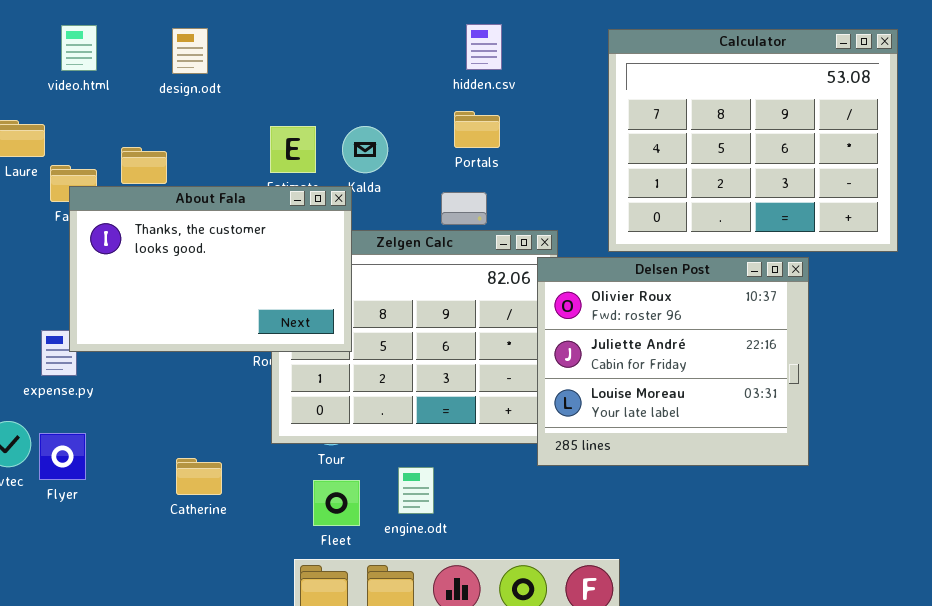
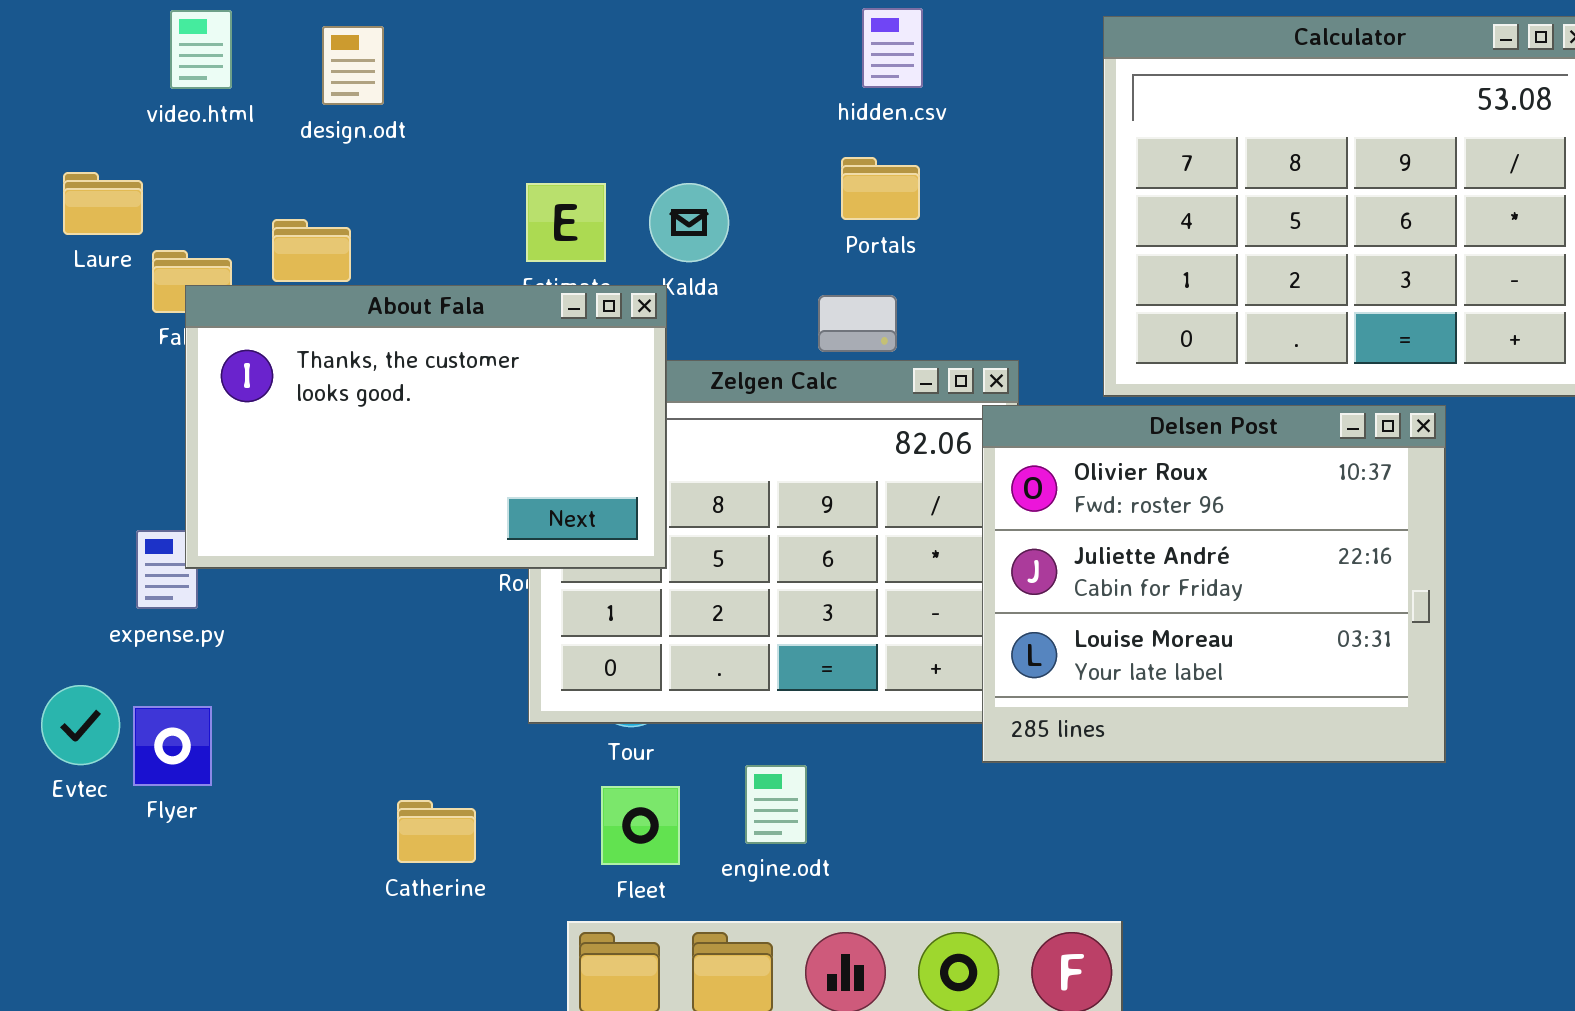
design.odt: [172,28,208,74] -> [322,26,384,105], moved
Catherine: [176,458,222,495] -> [397,800,476,863], moved

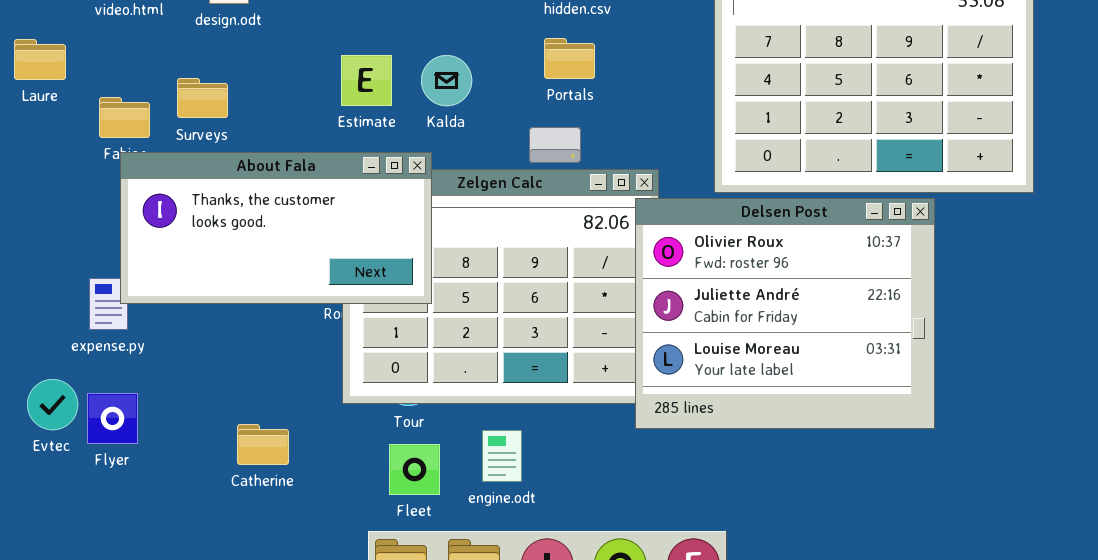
Laure: [63,172,143,235] -> [14,39,66,80], moved
About Fala: [185,285,667,569] -> [120,152,432,304], resized
Catherine: [397,800,476,863] -> [237,424,289,465], moved

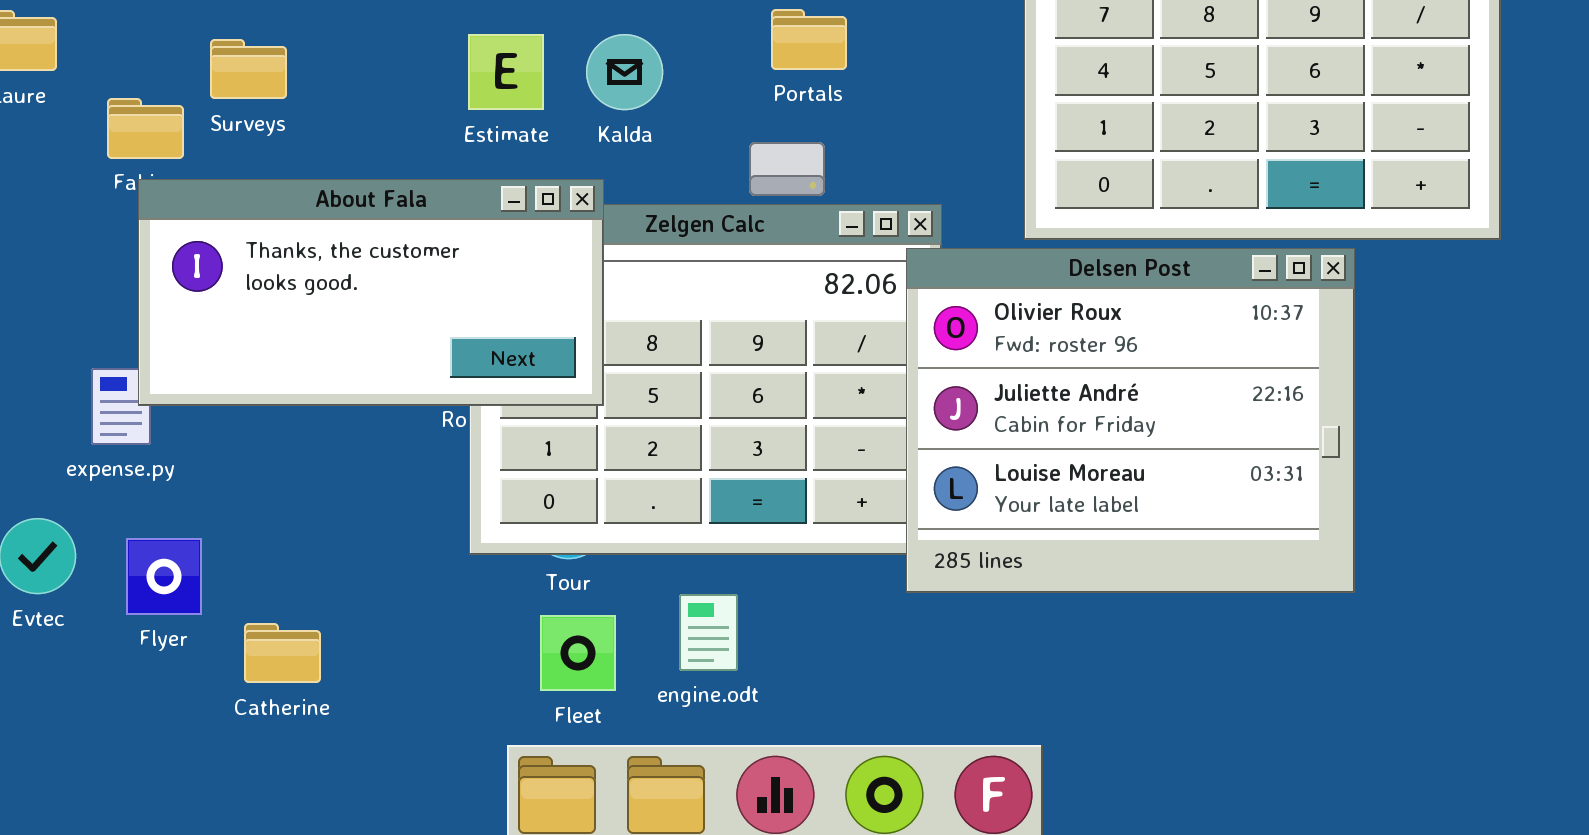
Surveys: [177,78,228,118] -> [210,39,287,99], moved
Flyer: [87,393,138,444] -> [126,538,202,615], moved
Catherine: [237,424,289,465] -> [244,623,321,683], moved

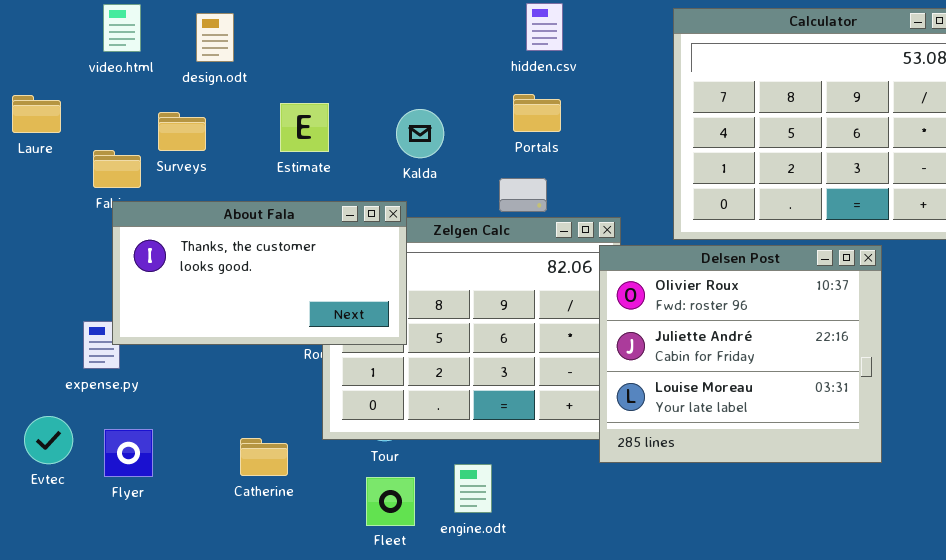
Estimate: [468,34,544,110] -> [280,103,329,152], moved
Catherine: [244,623,321,683] -> [240,438,288,476], moved

